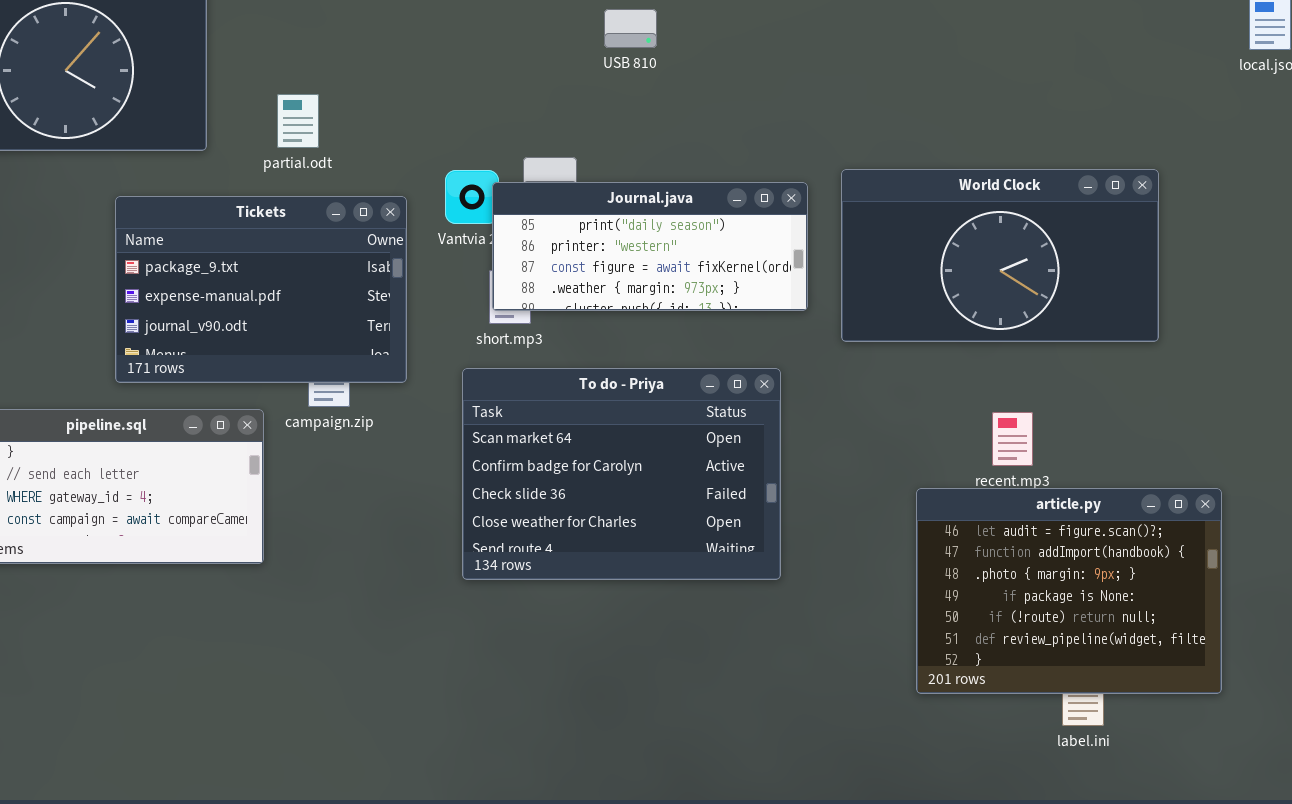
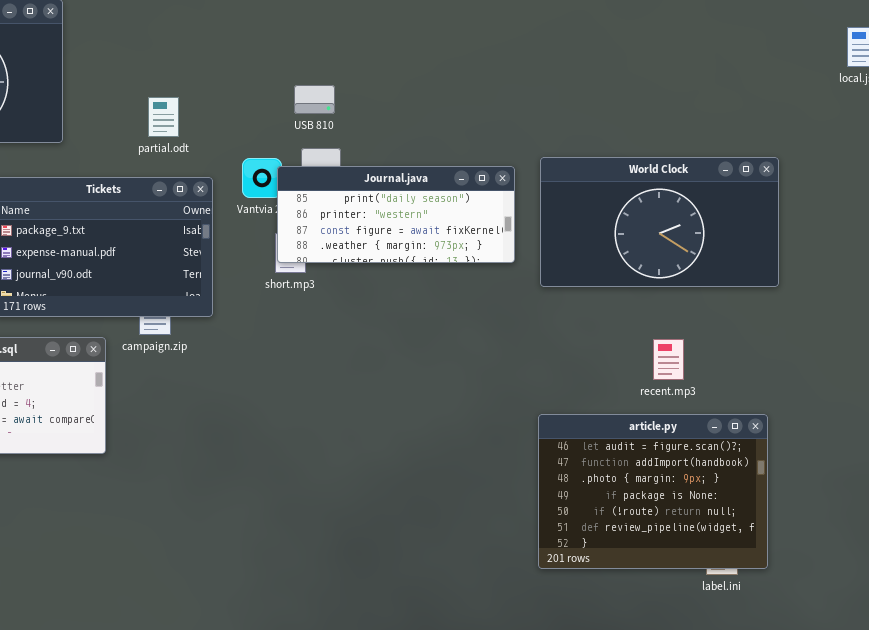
USB 810: [604,9,657,48] -> [294,85,335,114], moved
partial.odt: [277,94,319,148] -> [148,97,179,137], moved
To do - Priya: [462,368,781,580] -> none, closed
article.py: [916,488,1222,694] -> [538,414,768,569], moved

